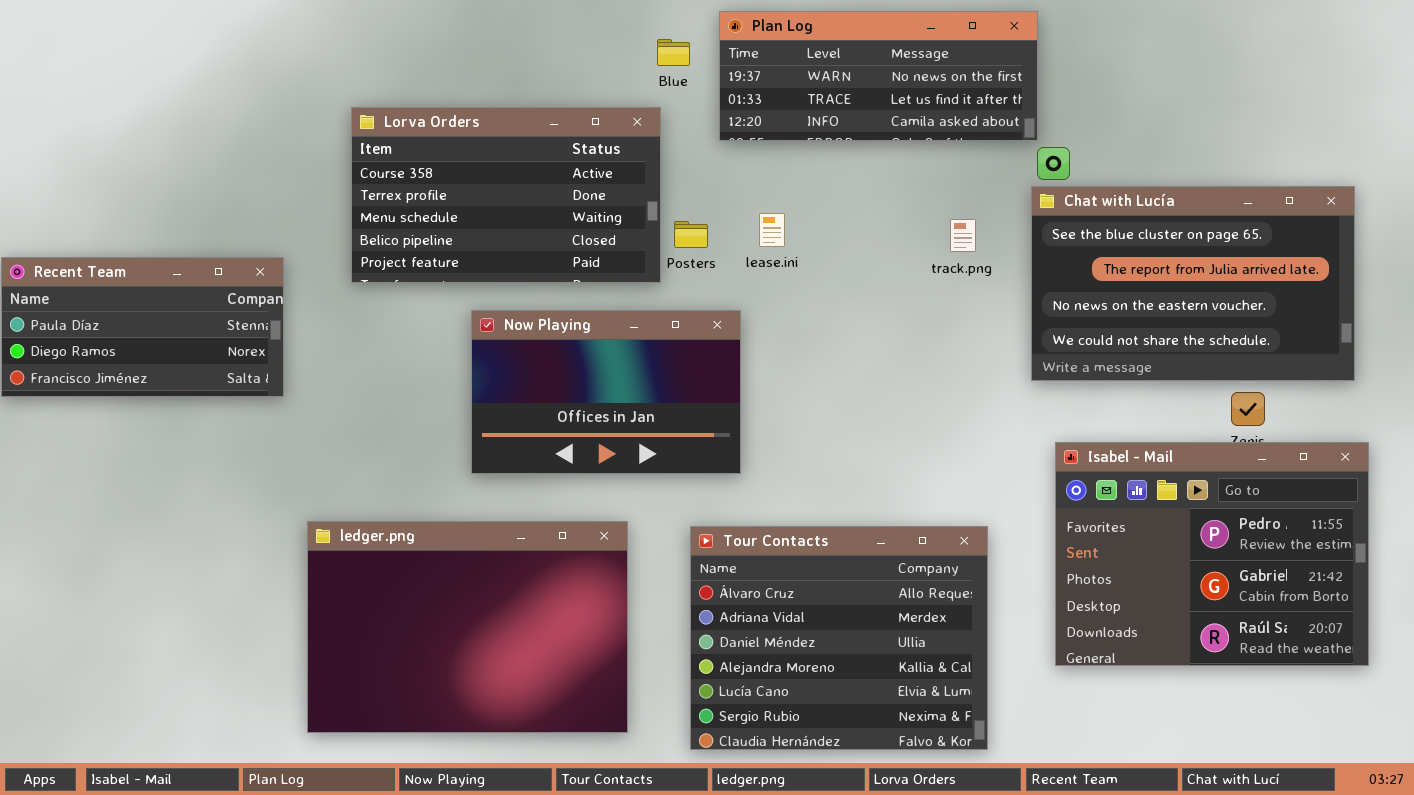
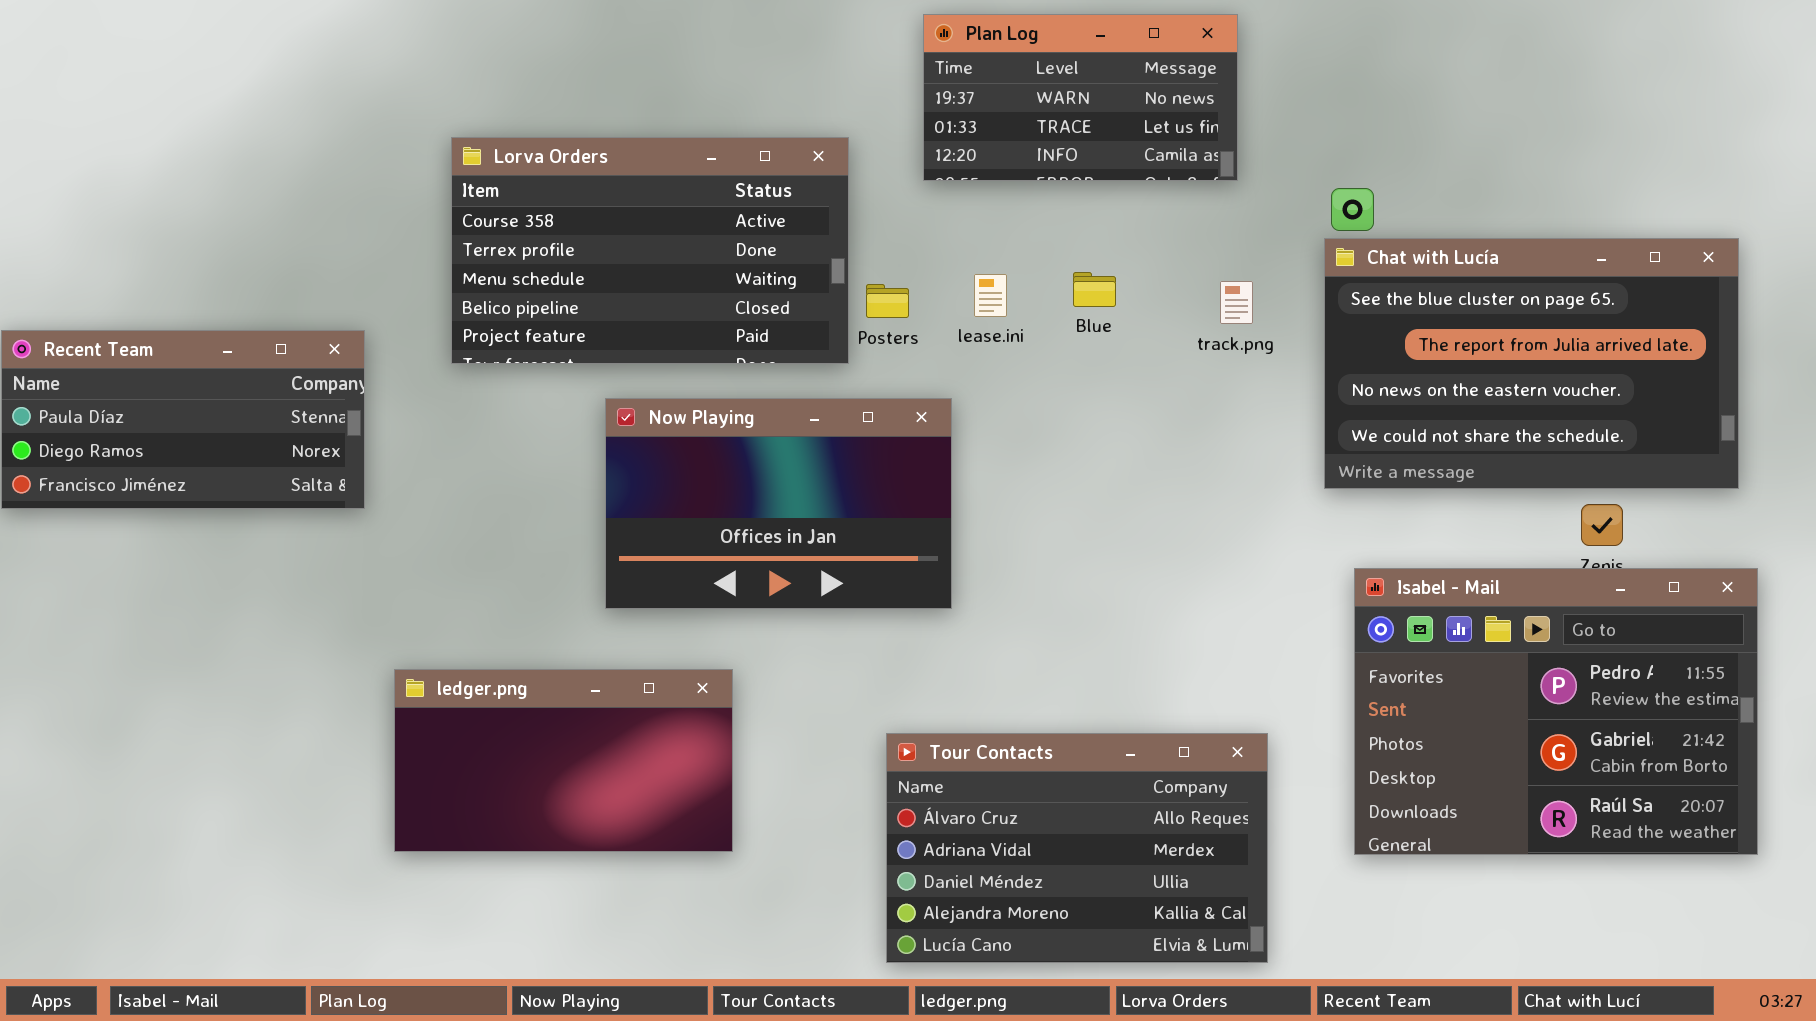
Plan Log: [719,11,1038,141] -> [923,14,1238,181], resized
Blue: [657,39,690,66] -> [1073,272,1116,307], moved
ledger.png: [307,521,628,733] -> [394,669,733,852], resized
Tour Contacts: [690,526,988,750] -> [886,733,1268,963], resized

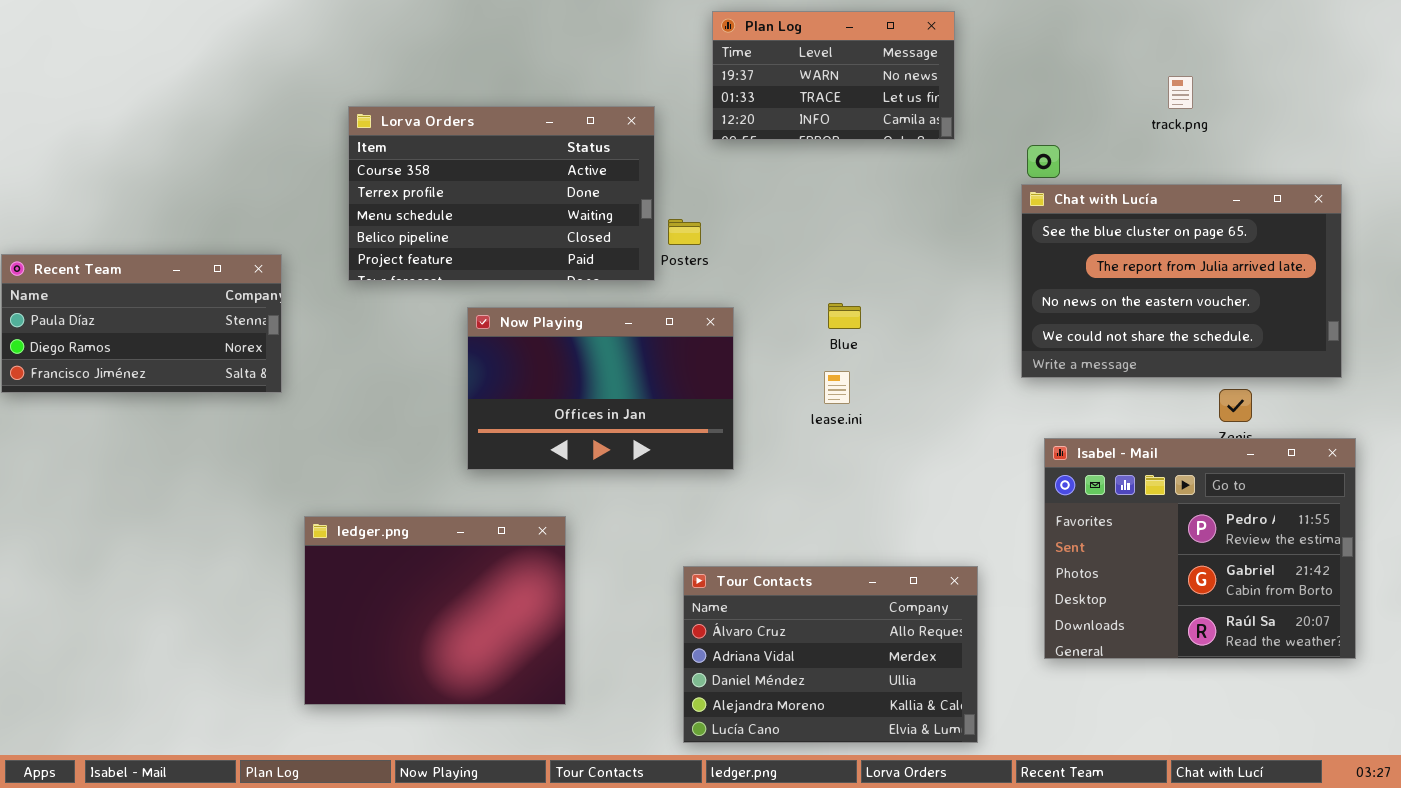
Blue: [1073,272,1116,307] -> [828,303,861,329], moved
lease.ini: [974,274,1007,317] -> [824,371,850,404], moved
track.png: [1220,281,1253,324] -> [1168,76,1193,109], moved
ledger.png: [394,669,733,852] -> [304,516,566,705], resized

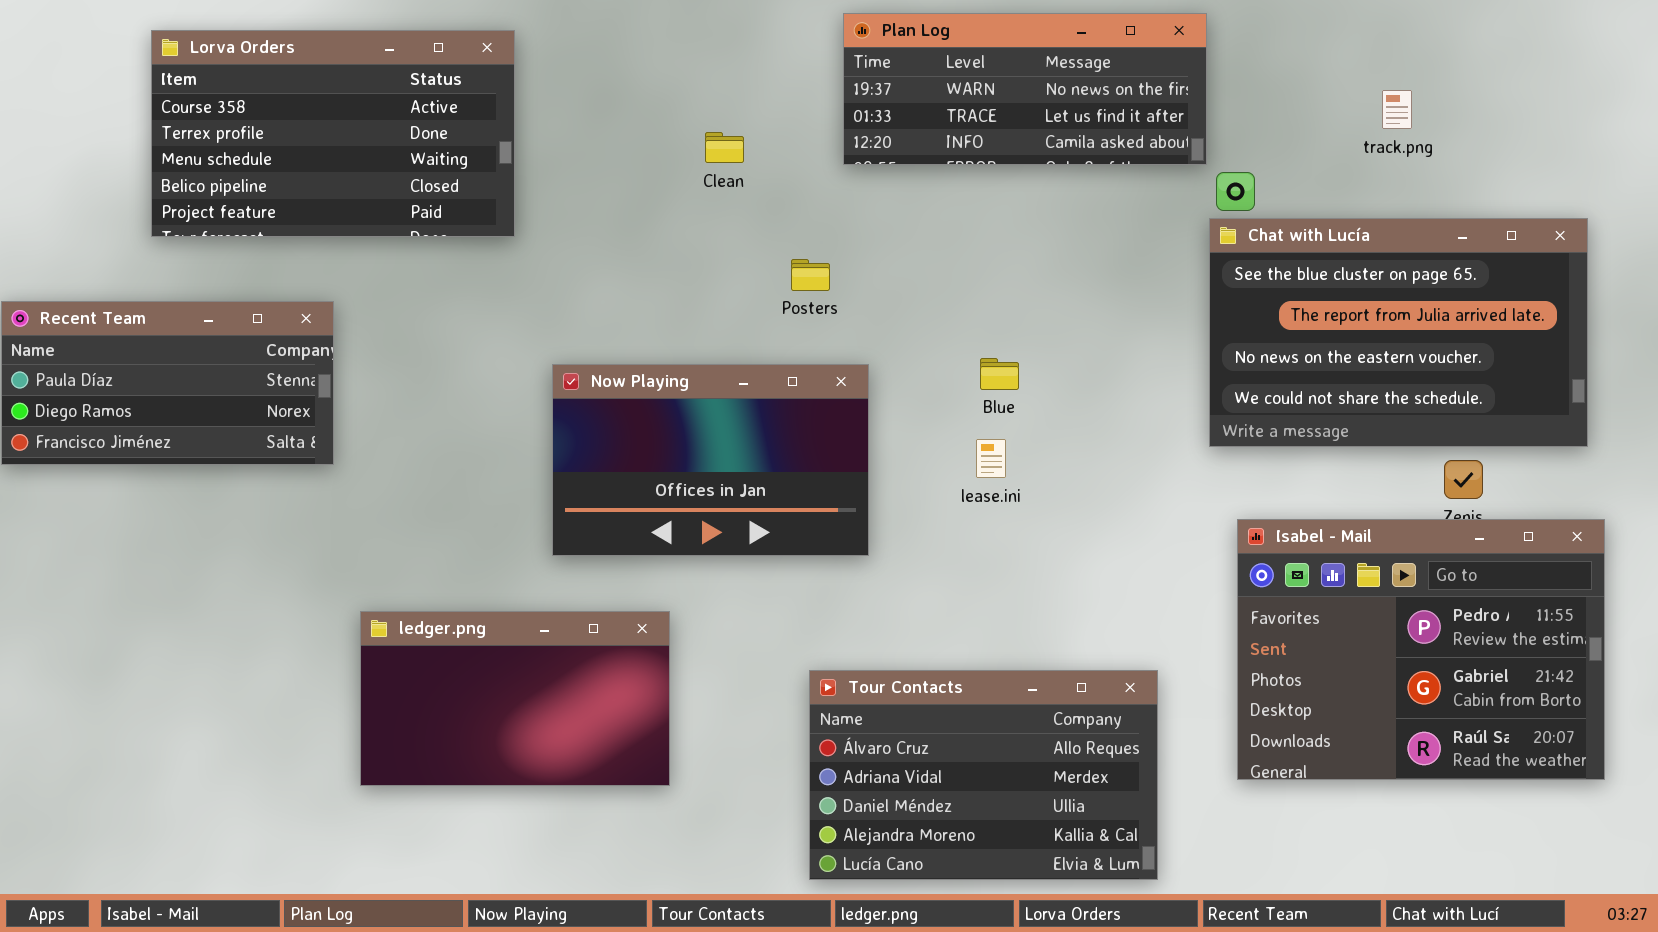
Plan Log: [712,11,955,140] -> [843,13,1207,165], resized
Lorva Orders: [348,106,655,281] -> [151,30,515,237], moved
ledger.png: [304,516,566,705] -> [360,611,670,786], resized

